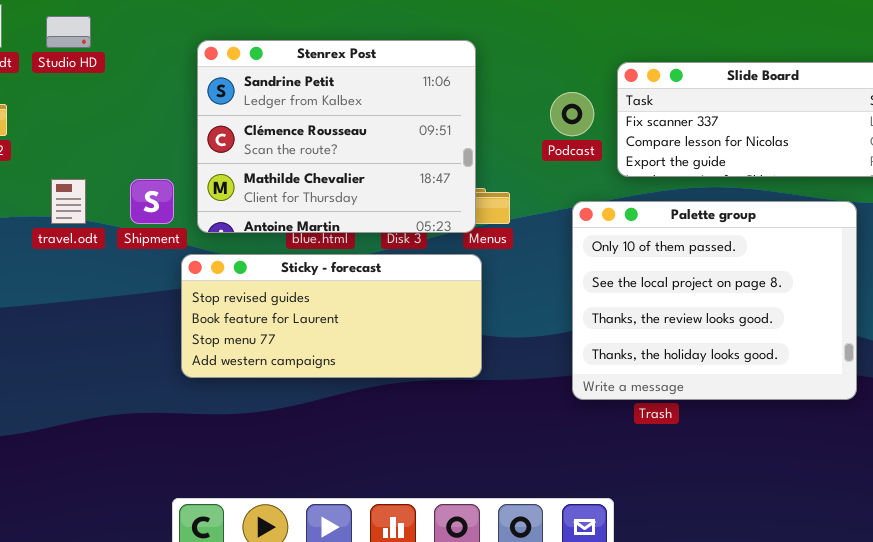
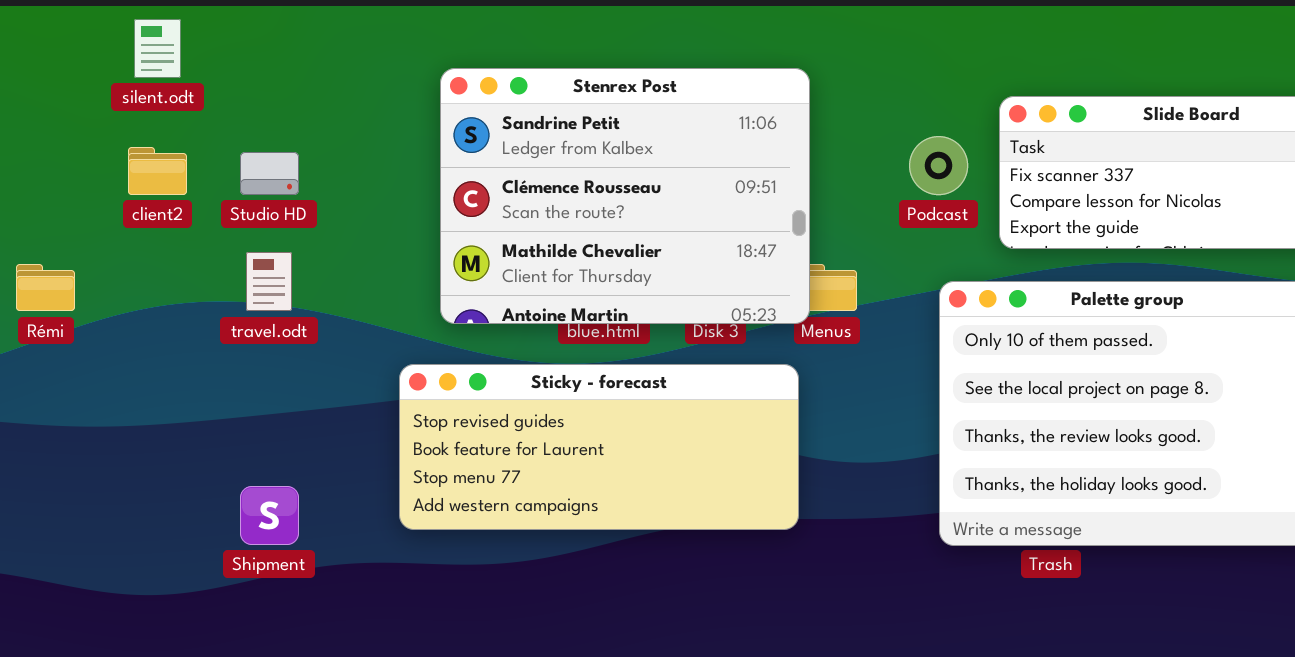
Studio HD: [46,16,91,48] -> [240,152,299,195], moved
Shipment: [130,179,174,224] -> [240,486,299,545], moved
Sticky - forecast: [181,254,482,378] -> [399,364,799,530], moved

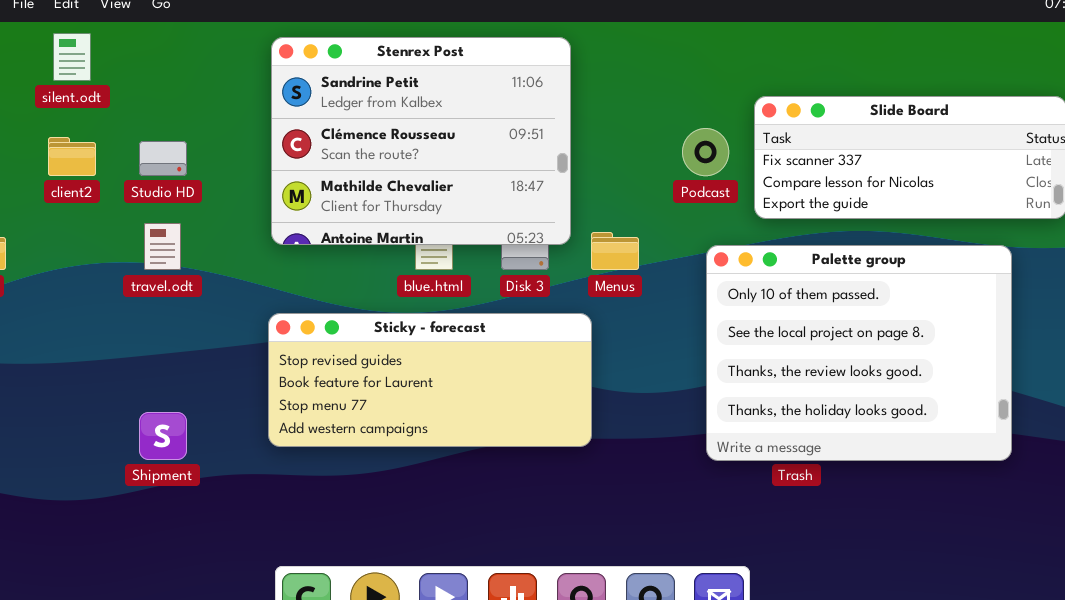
Stenrex Post: [440,68,810,324] -> [271,37,571,245], moved

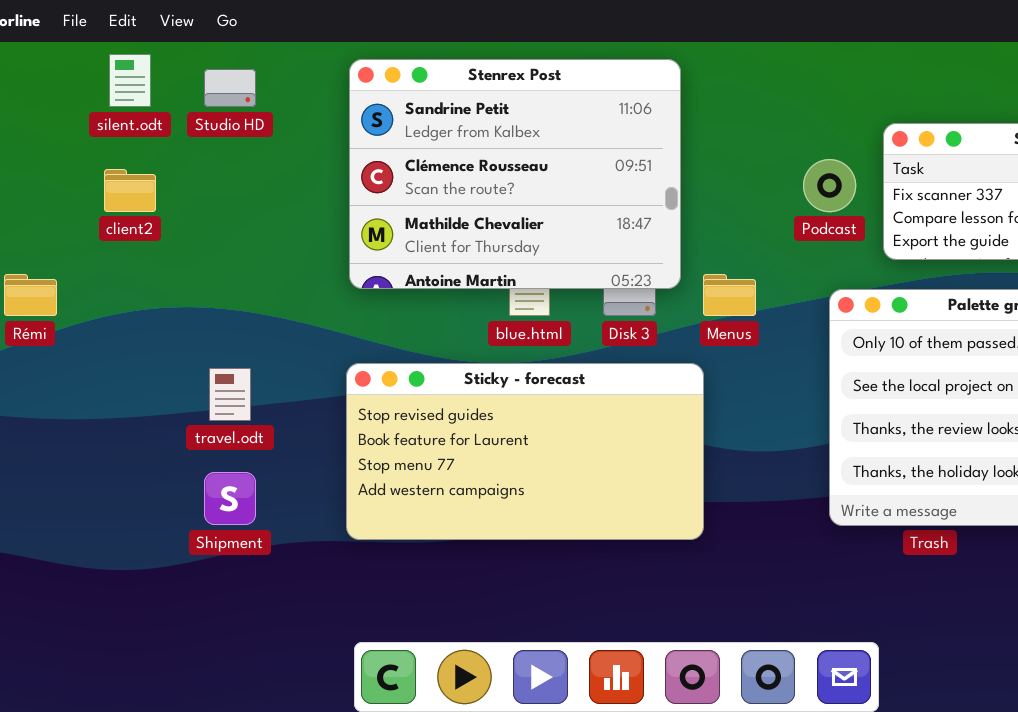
Studio HD: [139,141,187,176] -> [204,69,256,107], moved
travel.odt: [144,223,181,270] -> [209,368,251,421], moved
Sticky - forecast: [268,313,592,447] -> [346,363,704,540], resized

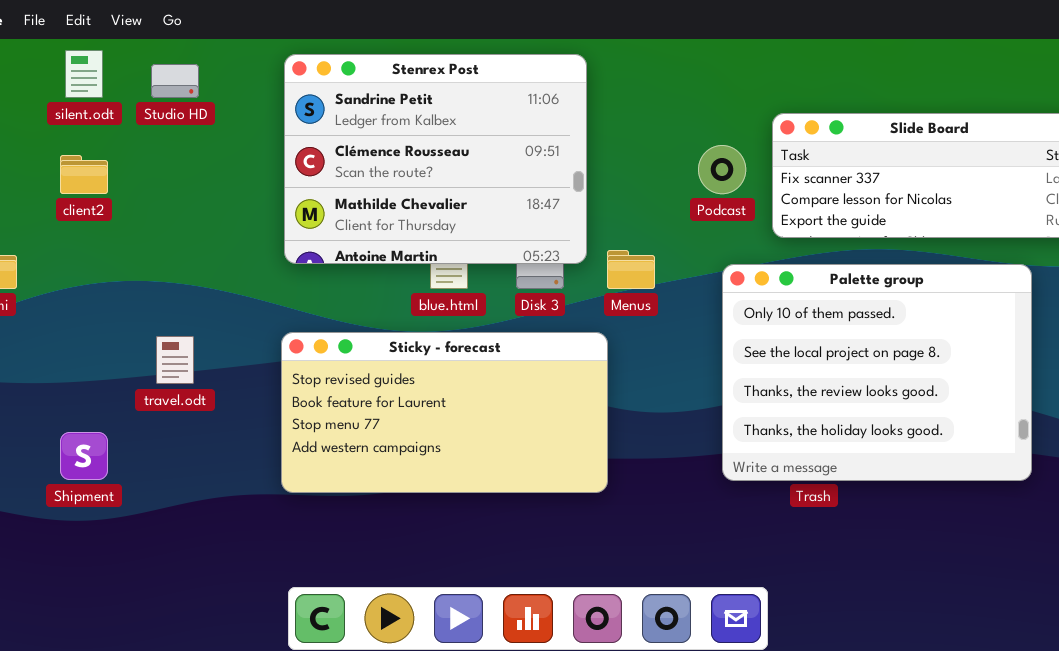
Shipment: [204,472,256,525] -> [60,432,108,480], moved

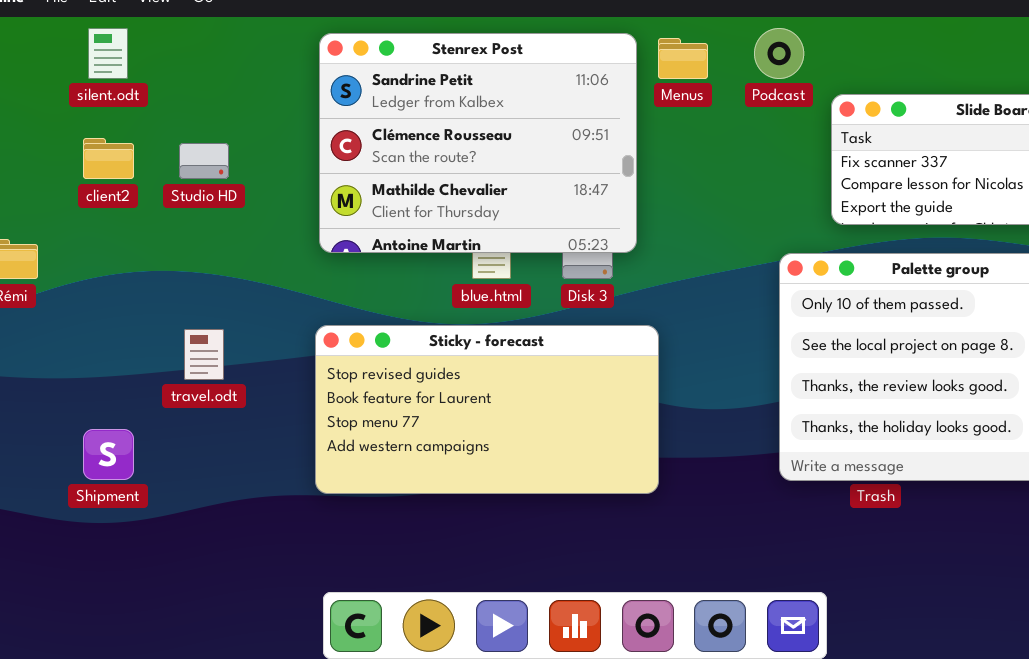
Studio HD: [151,64,199,98] -> [179,143,229,179], moved
Podcast: [698,145,746,194] -> [754,28,804,79], moved
Menus: [607,250,655,289] -> [658,38,708,79], moved

